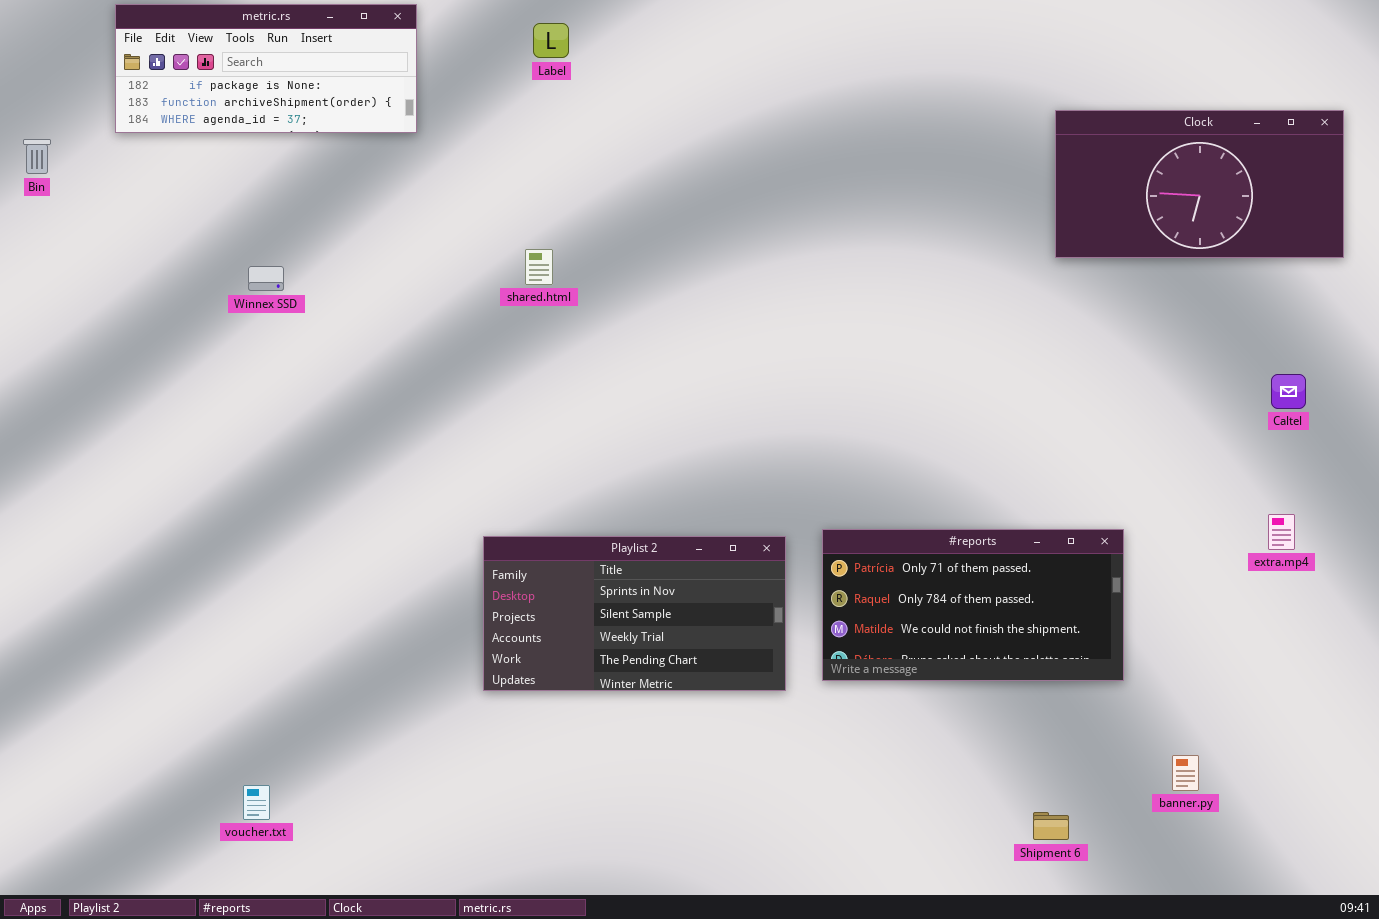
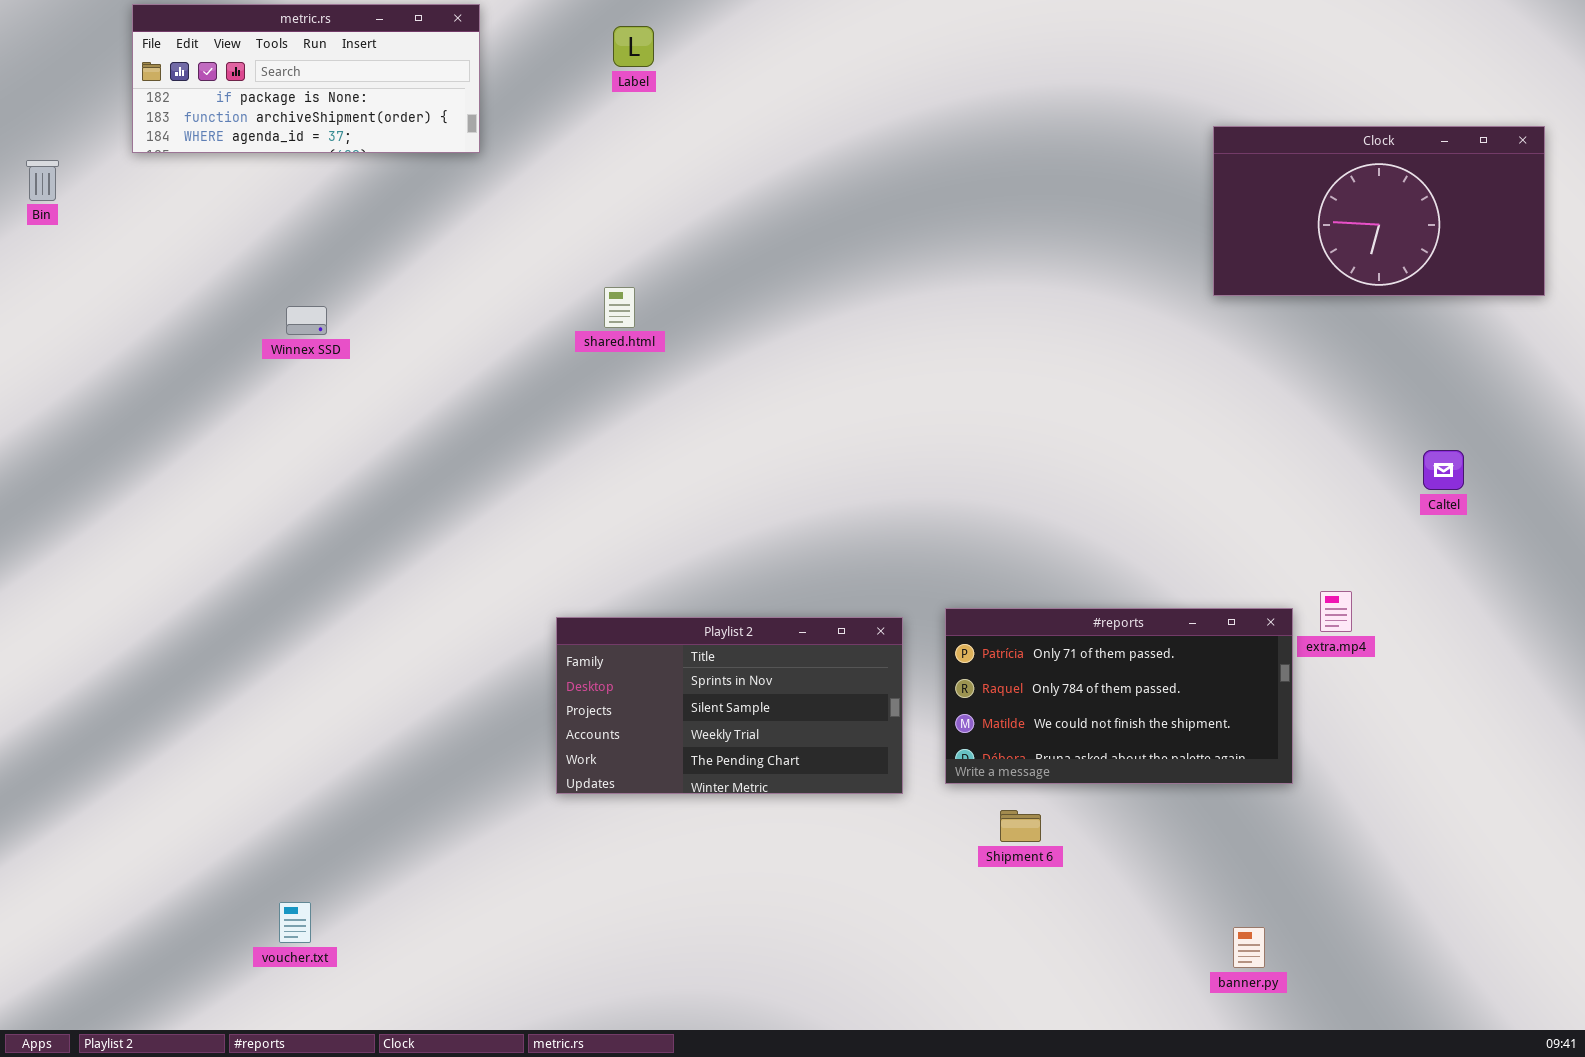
Caltel: [1271,374,1306,409] -> [1423,450,1464,490], moved
extra.mp4: [1268,514,1295,550] -> [1320,591,1352,632], moved
banner.py: [1172,755,1199,791] -> [1233,927,1265,968], moved
Shipment 6: [1033,812,1069,840] -> [1000,810,1041,842], moved

